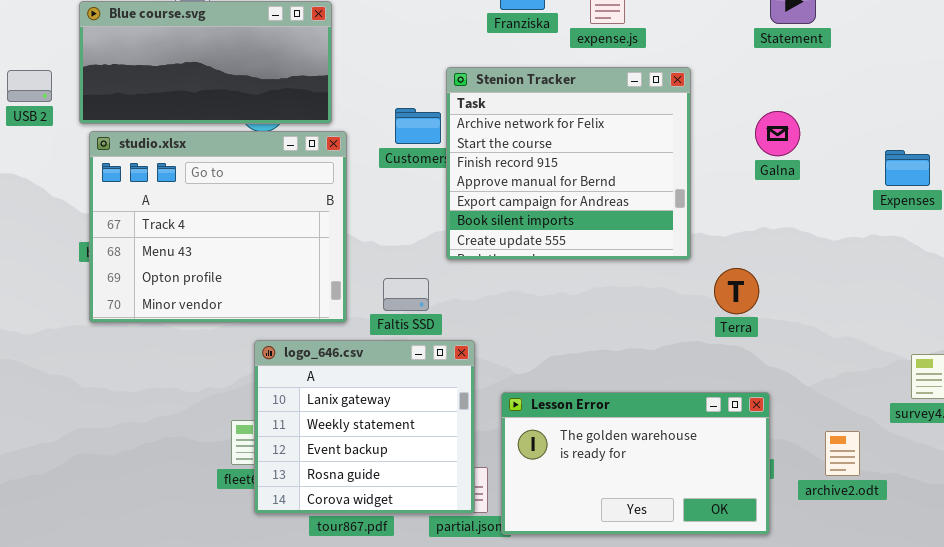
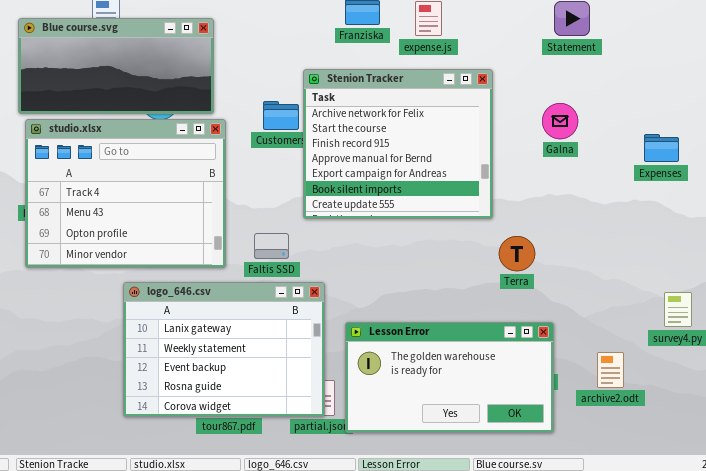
Terra: [714,268,759,314] -> [499,236,535,271], moved
logo_646.csv: [254,340,475,514] -> [123,282,325,417], resized

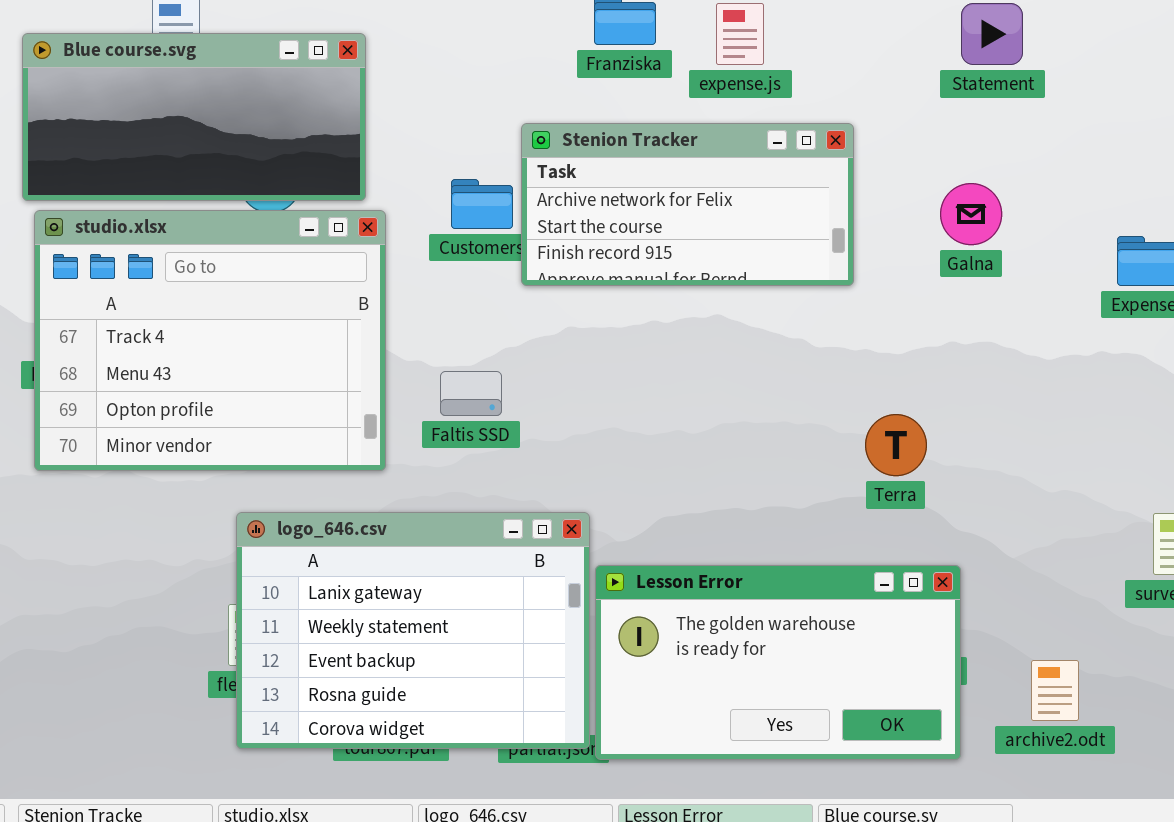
Stenion Tracker: [303,69,493,219] -> [521,123,854,286], resized
Faltis SSD: [254,233,289,259] -> [440,371,502,416], moved
logo_646.csv: [123,282,325,417] -> [236,512,590,749], moved
archive2.odt: [597,352,624,388] -> [1031,660,1079,721], moved

